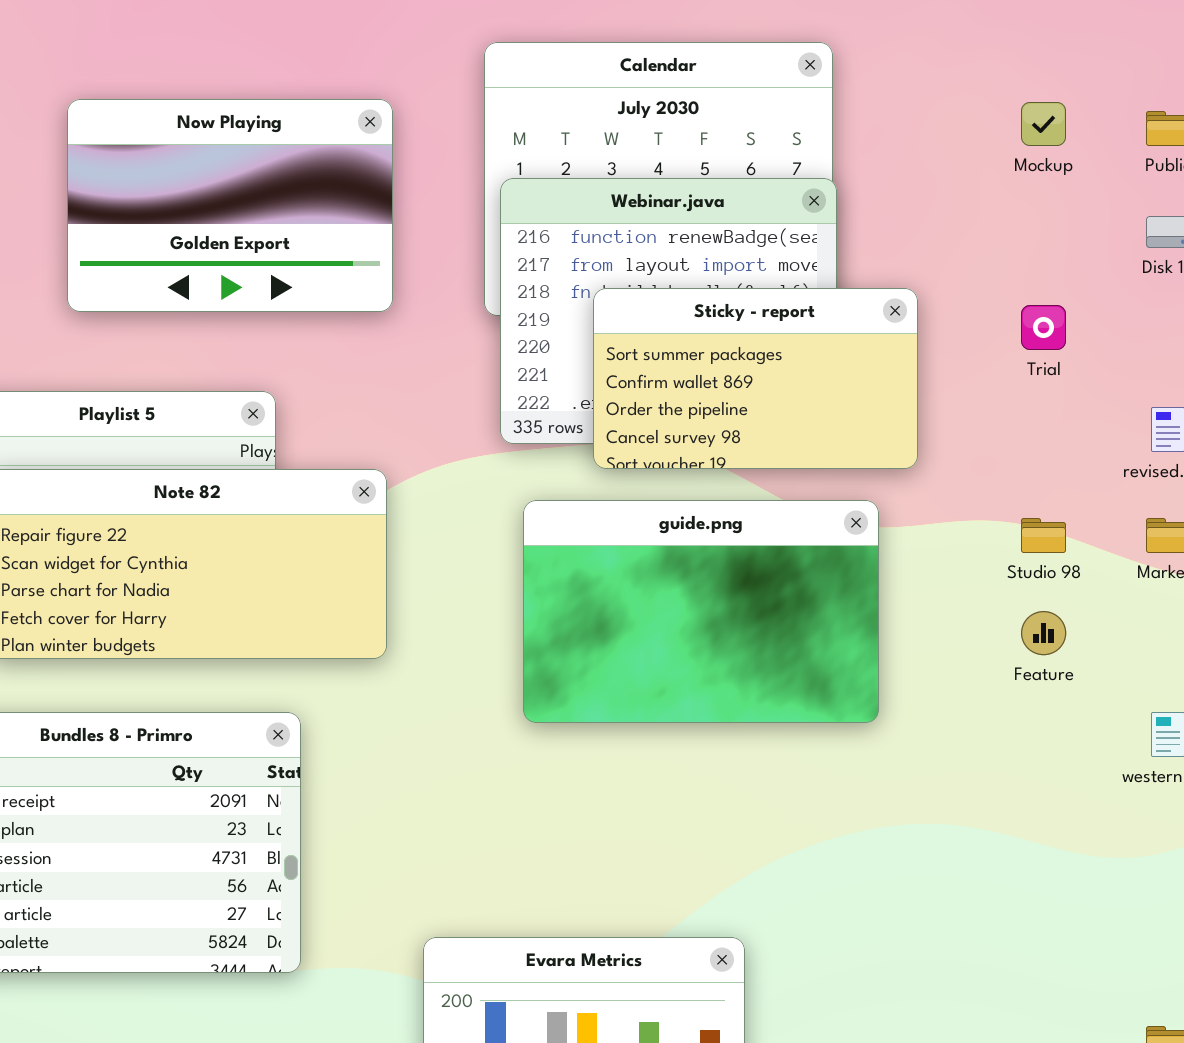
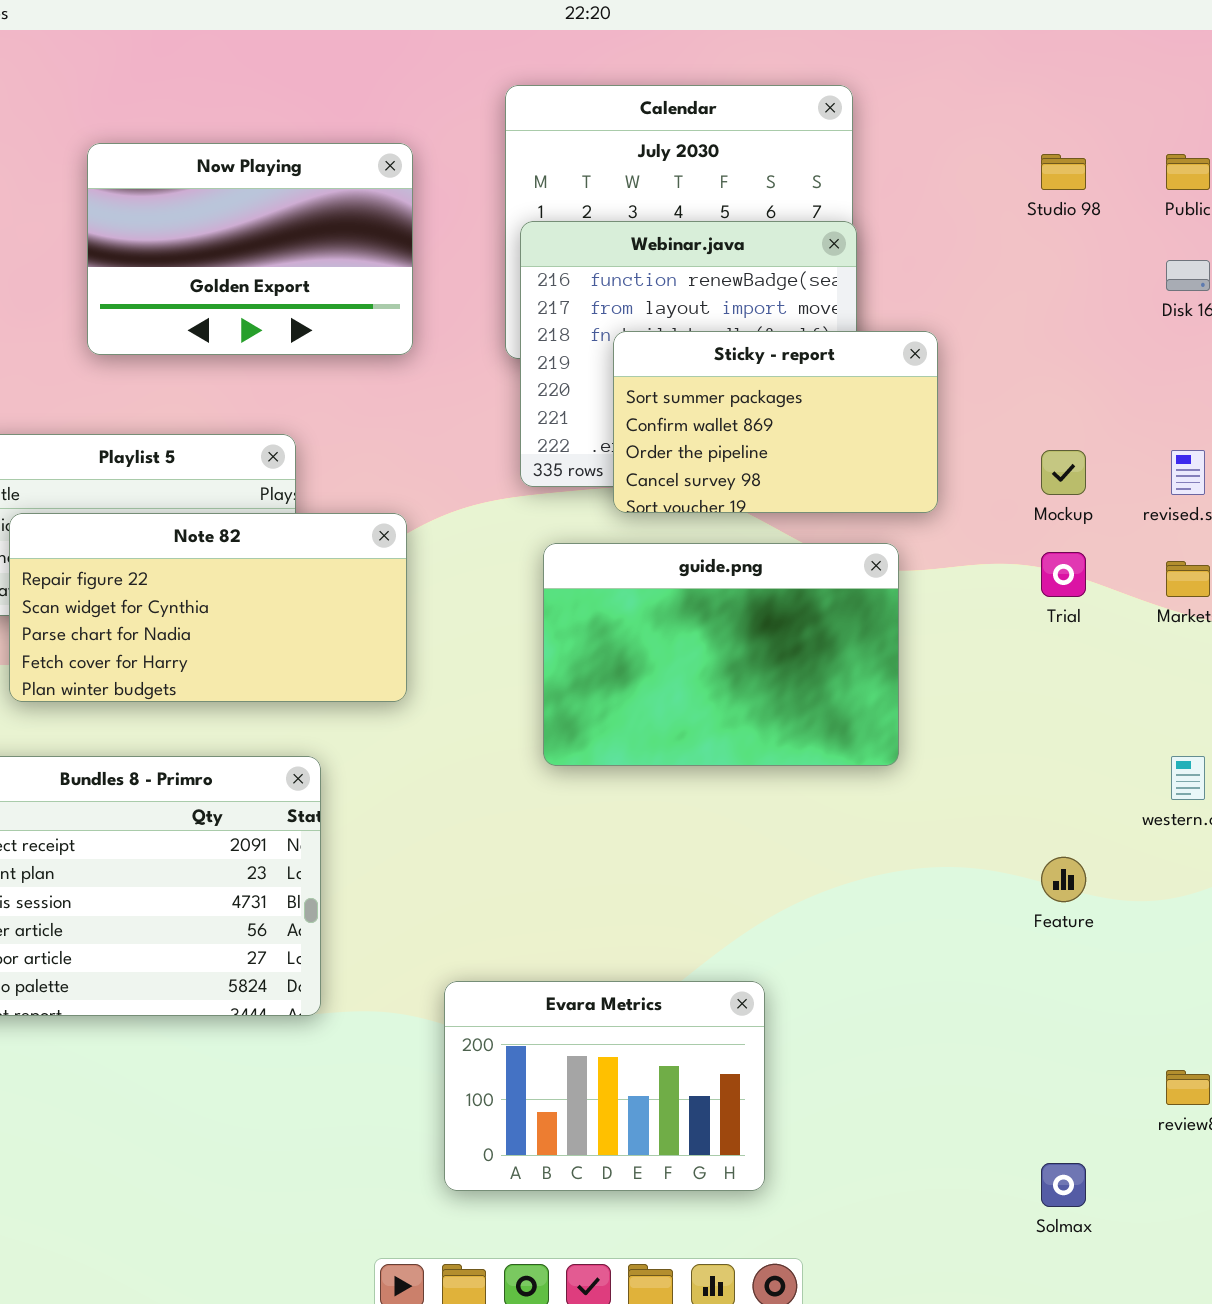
Mockup: [1021,102,1066,146] -> [1041,450,1086,495], moved
Trial: [1021,305,1066,350] -> [1041,552,1086,597], moved
Studio 98: [1021,518,1066,553] -> [1041,154,1086,190], moved
Feature: [1021,611,1066,655] -> [1041,857,1086,902], moved

